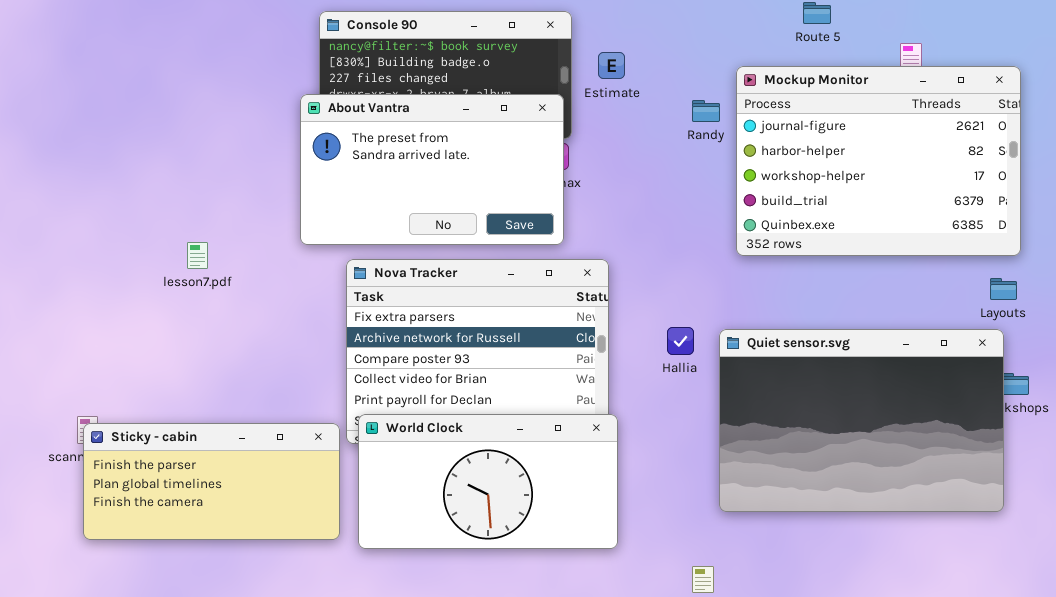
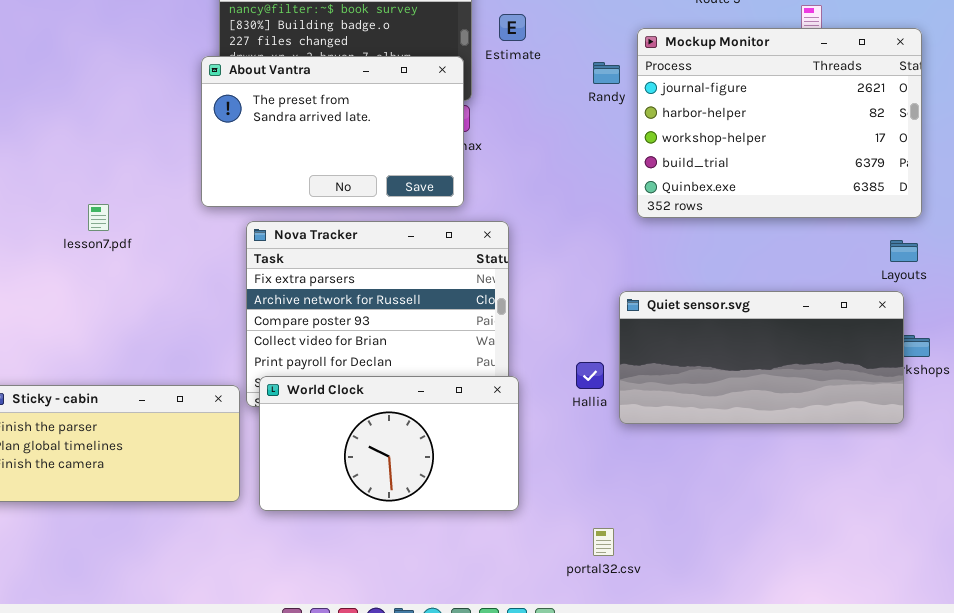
Hallia: [667,327,694,355] -> [576,362,604,389], moved
Quiet sensor.svg: [719,329,1004,512] -> [619,291,904,424], resized

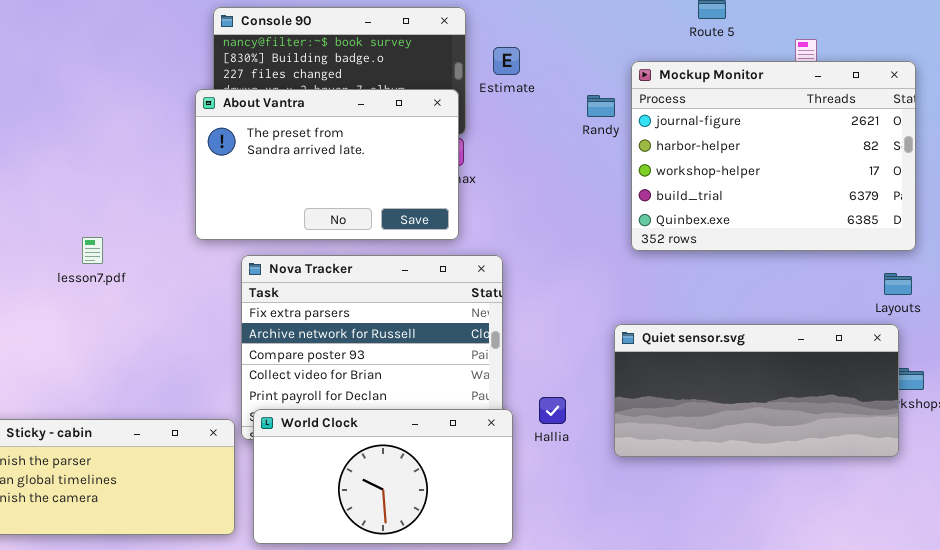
Hallia: [576,362,604,389] -> [539,397,566,424], moved

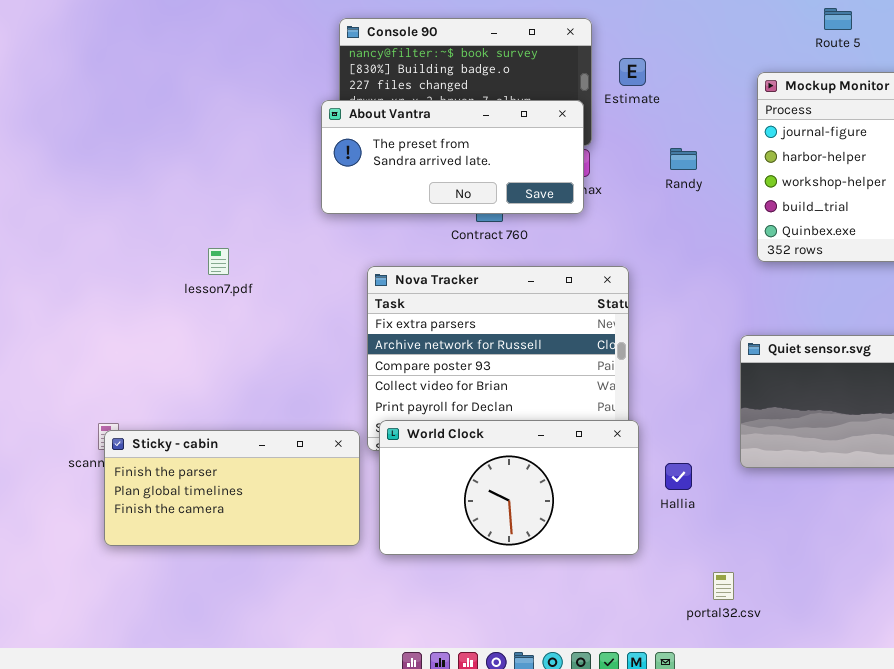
About Vantra: [195,89,459,240] -> [321,100,584,214], resized
Randy: [587,95,615,117] -> [670,148,697,170], moved
Hallia: [539,397,566,424] -> [665,463,692,490], moved

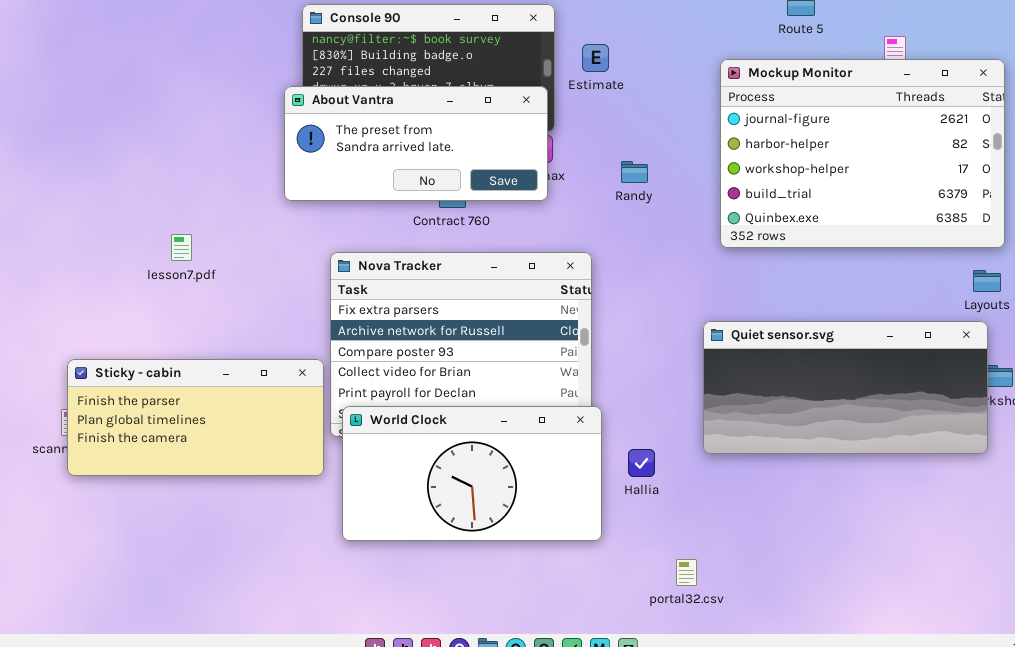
Randy: [670,148,697,170] -> [621,161,648,183], moved
Sticky - cabin: [104,430,360,546] -> [67,359,324,476], moved

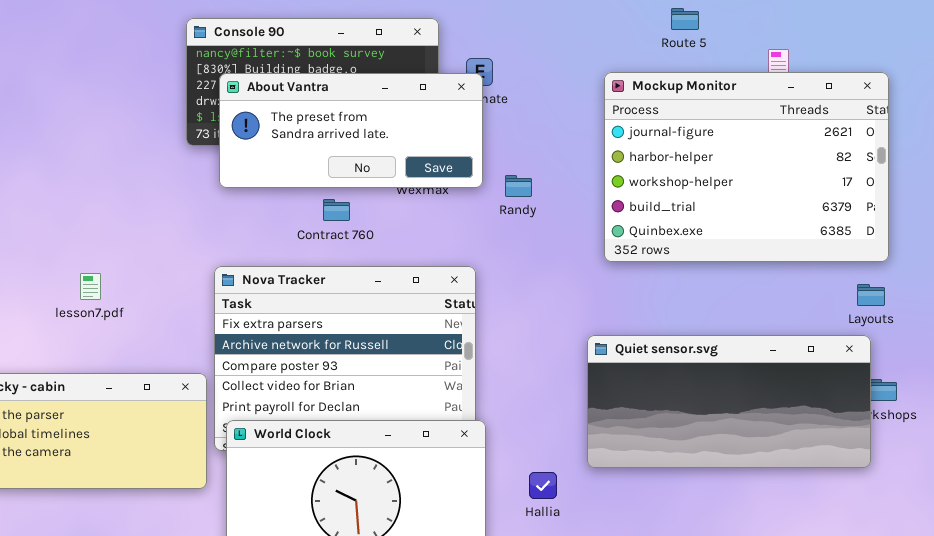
About Vantra: [284,86,548,201] -> [219,73,483,188], moved
lesson7.pdf: [171,234,192,261] -> [80,273,101,300], moved
Hallia: [628,449,655,477] -> [529,472,557,499], moved

